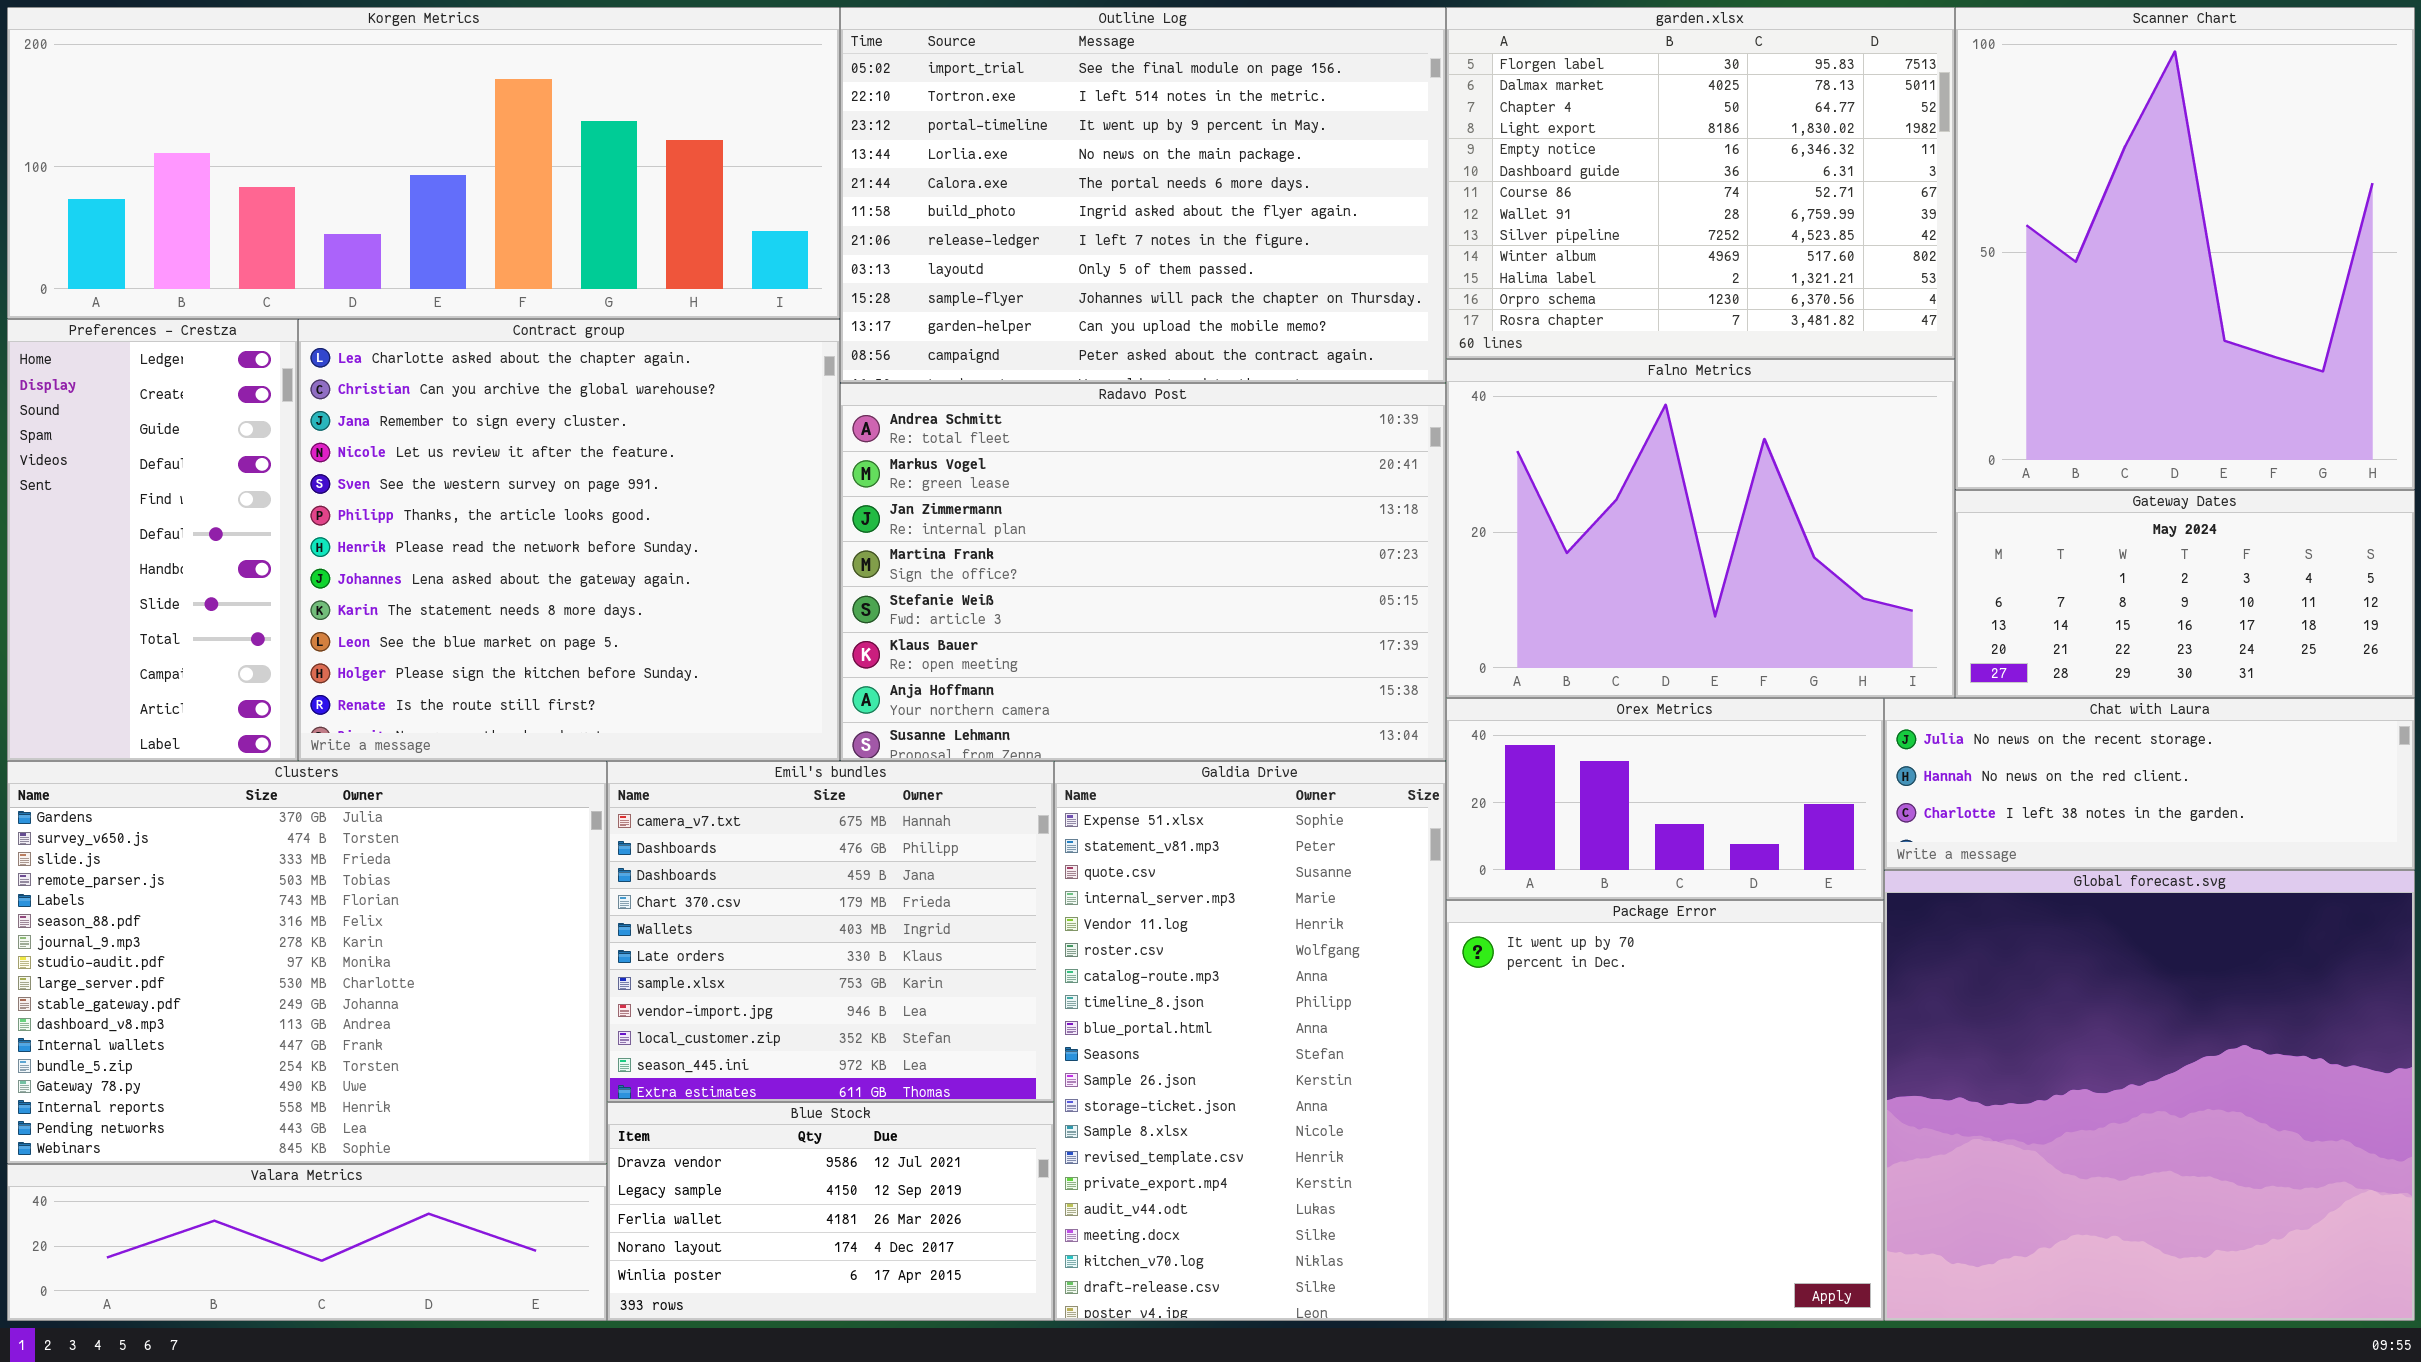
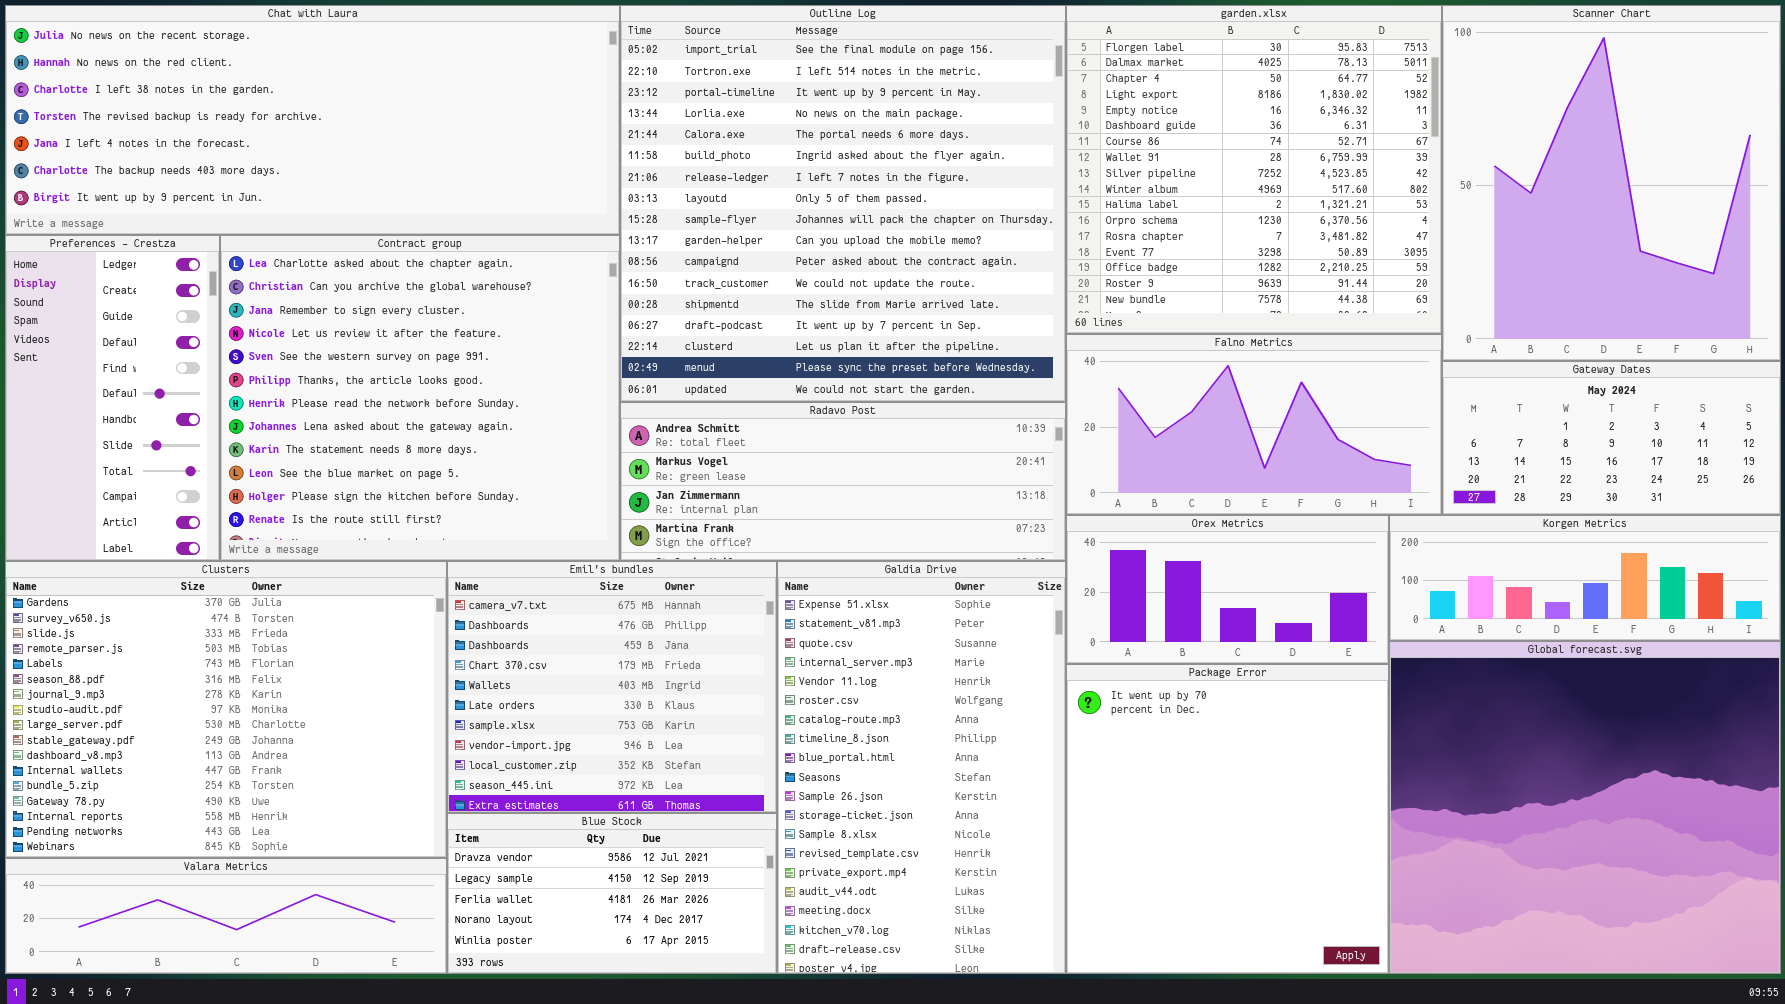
Korgen Metrics: [7,7,840,319] -> [1389,515,1781,641], moved, resized
Outline Log: [840,7,1446,383] -> [620,5,1066,402], resized
garden.xlsx: [1446,7,1955,359] -> [1066,5,1442,334], resized
Falno Metrics: [1446,359,1955,698] -> [1066,334,1442,515], resized
Radavo Post: [840,383,1446,761] -> [620,402,1066,561], resized
Chat with Laura: [1884,698,2415,870] -> [5,5,620,235], moved, resized

